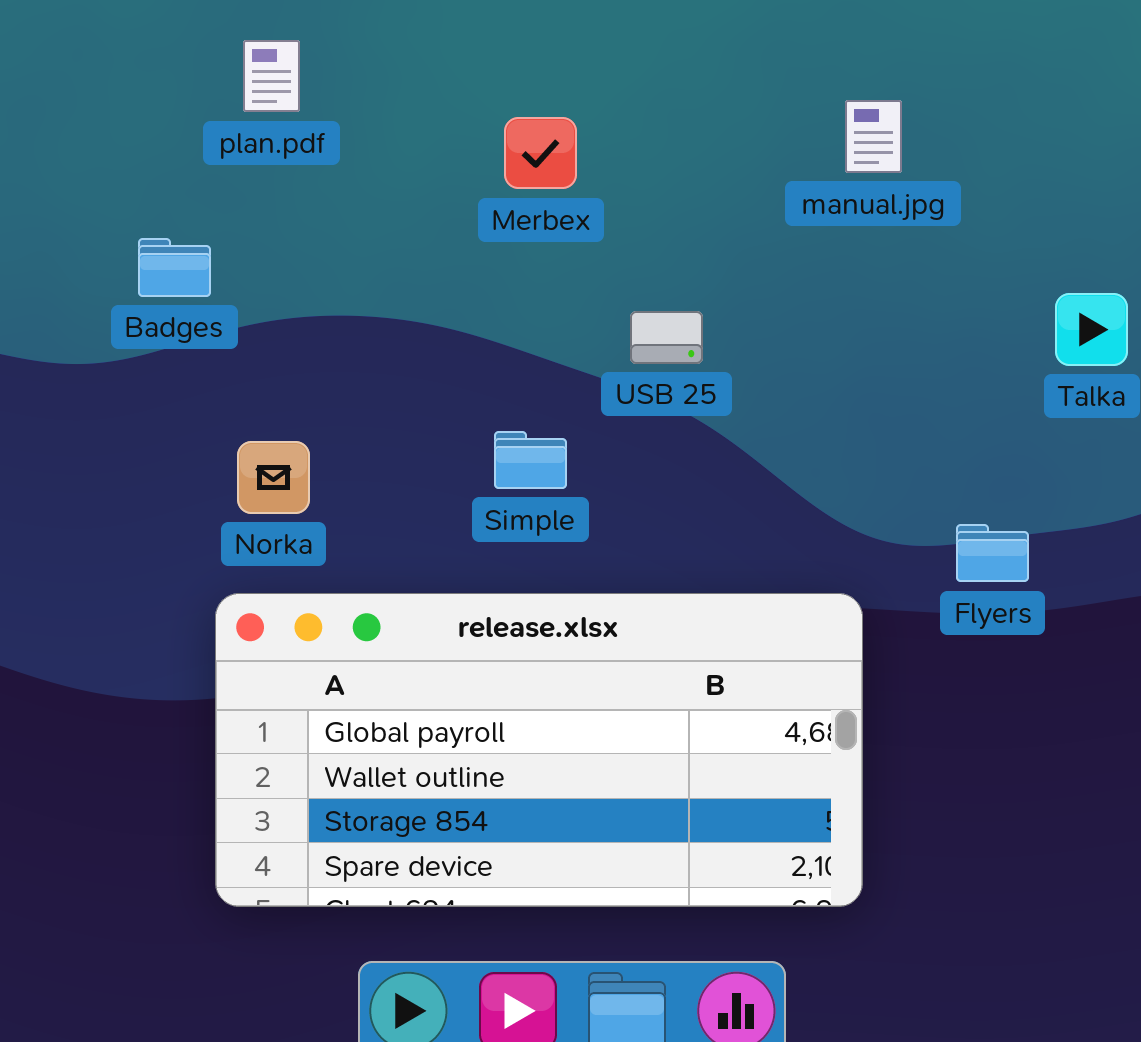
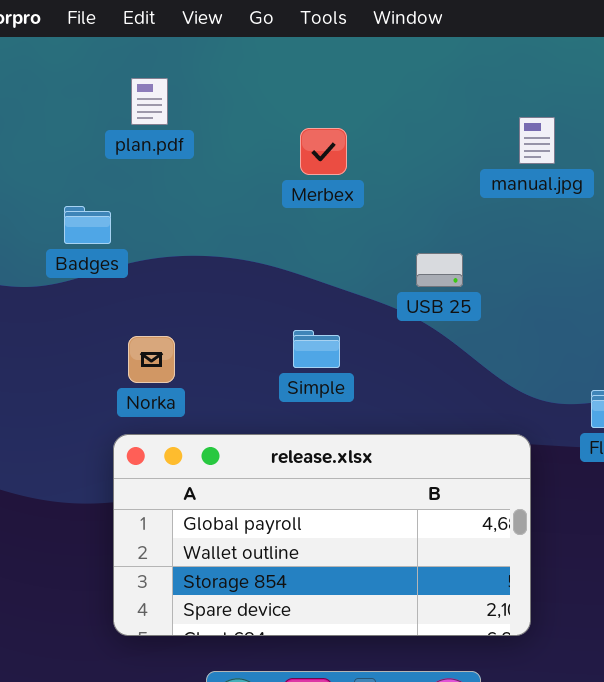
USB 25: [630,311,703,364] -> [416,253,463,287], moved

